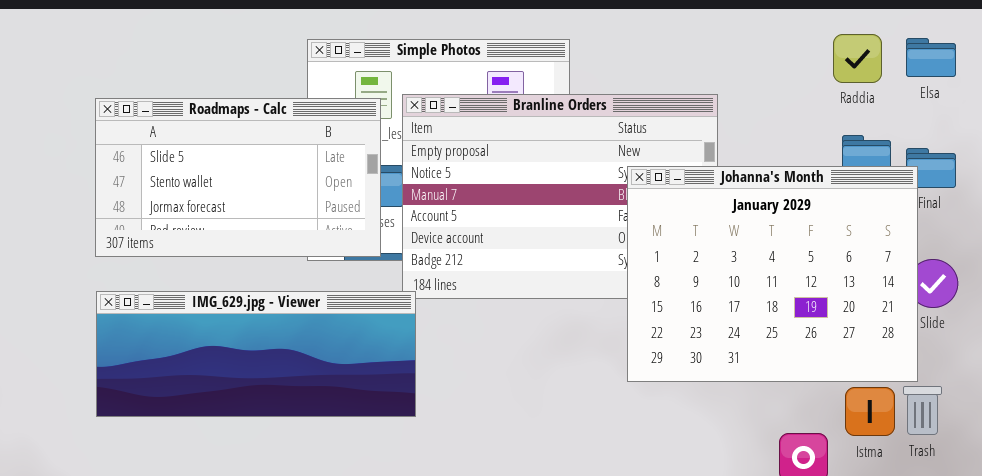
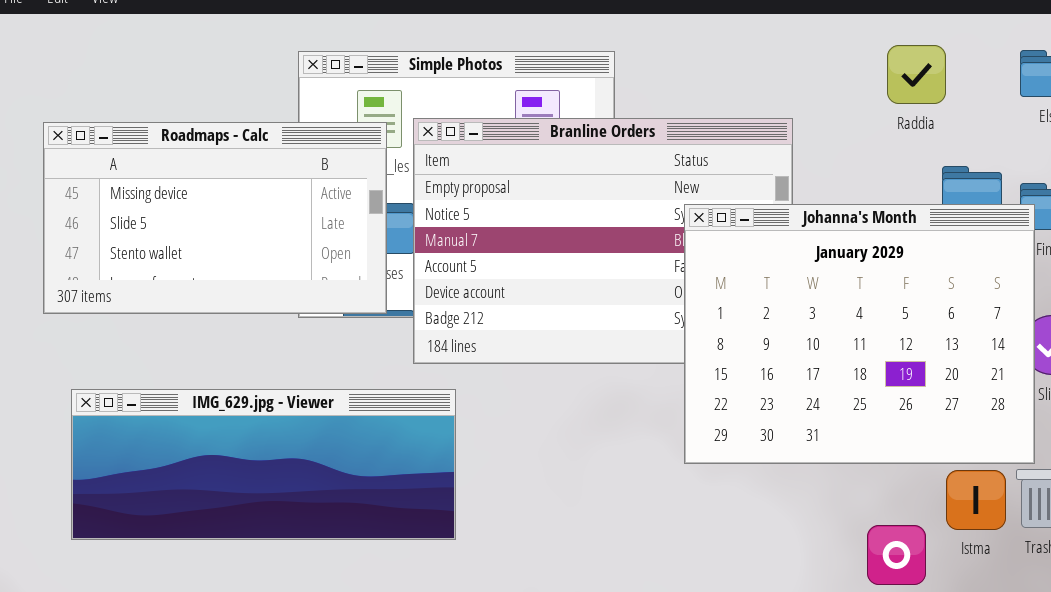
Raddia: [833,34,882,83] -> [887,45,946,104], moved
Roadmaps - Calc: [95,98,381,257] -> [43,122,387,314], scrolled up 1 row
IMG_629.jpg - Viewer: [96,291,416,417] -> [71,389,456,540], moved

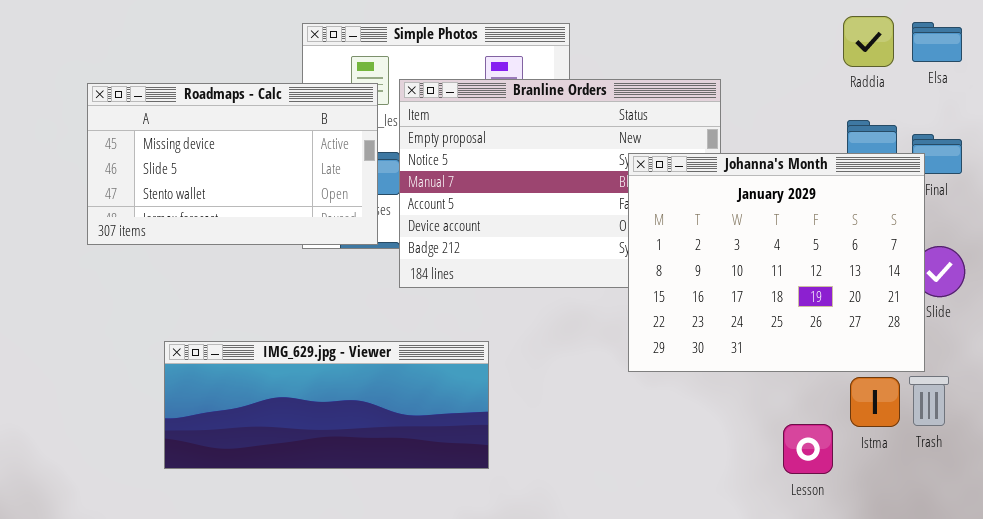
Raddia: [887,45,946,104] -> [843,16,894,67], moved
IMG_629.jpg - Viewer: [71,389,456,540] -> [164,341,489,469], moved

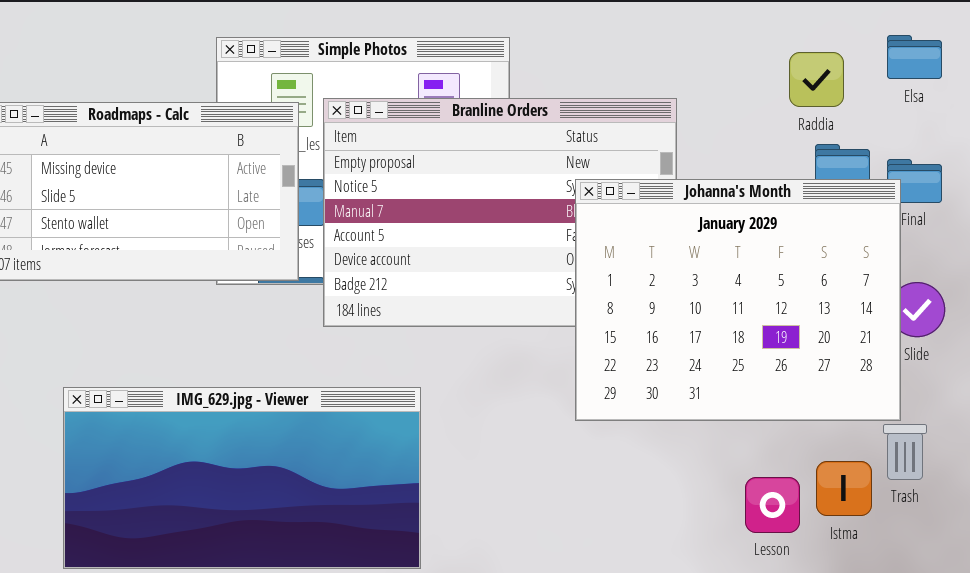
Raddia: [843,16,894,67] -> [789,52,844,107], moved
IMG_629.jpg - Viewer: [164,341,489,469] -> [63,387,421,569], resized
Istma: [850,377,900,427] -> [816,461,872,516], moved

